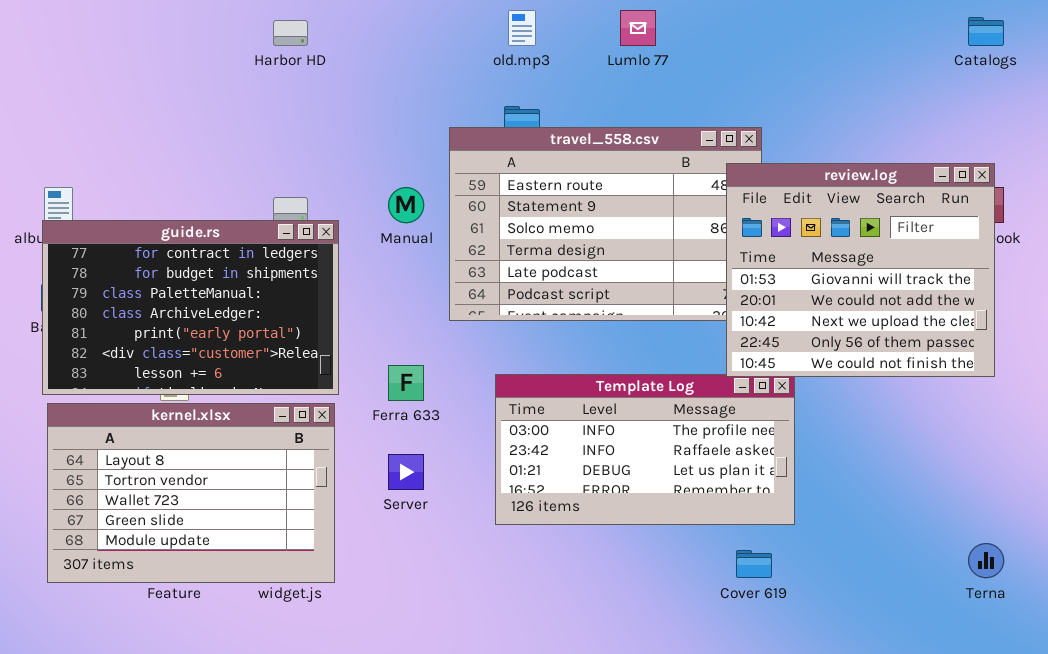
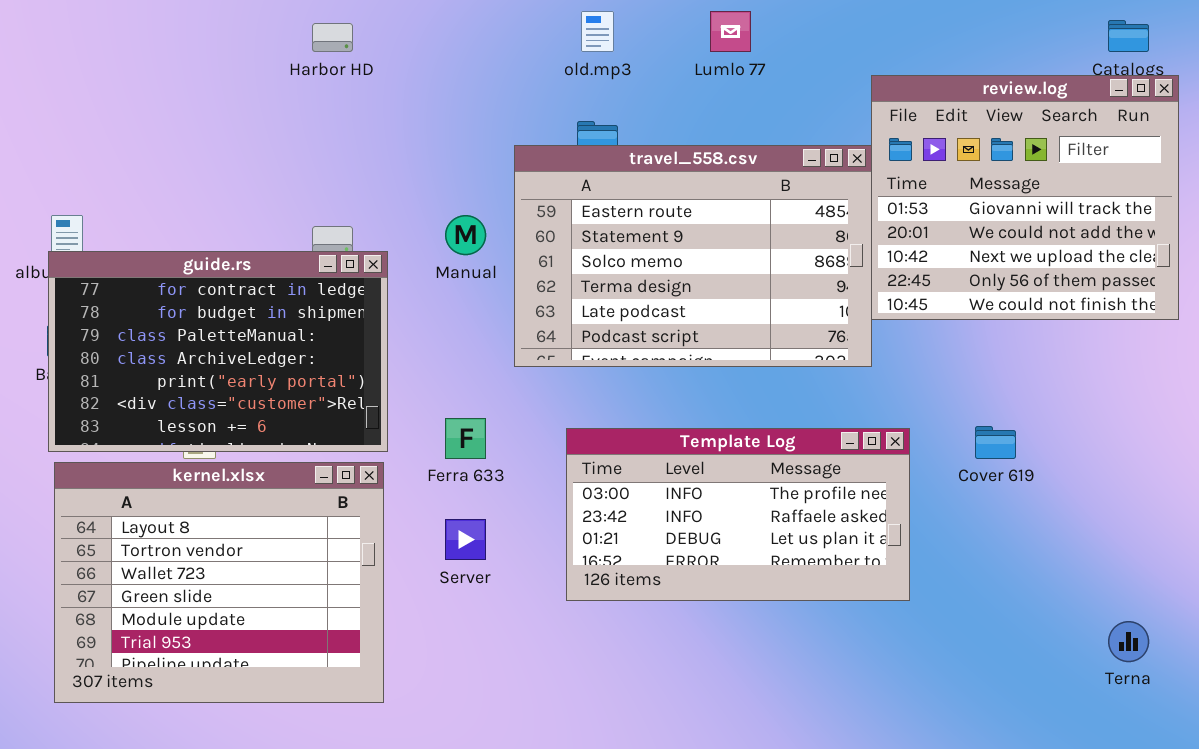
review.log: [726,163,995,377] -> [871,75,1179,320], moved
kernel.xlsx: [47,403,335,583] -> [54,462,384,703], resized
Cover 619: [736,550,772,578] -> [975,426,1016,459], moved

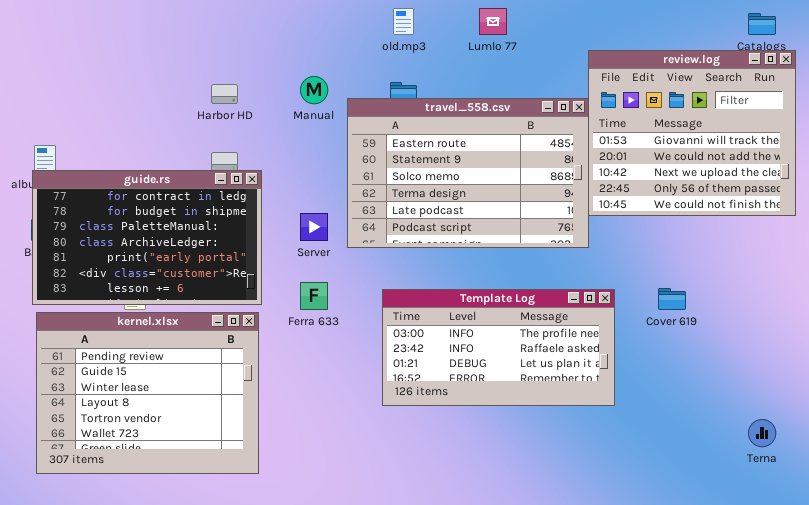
Harbor HD: [312,23,353,52] -> [211,84,238,104], moved
Manual: [445,215,486,255] -> [300,76,328,104], moved
kernel.xlsx: [54,462,384,703] -> [36,312,259,474], scrolled up 3 rows
Server: [445,519,486,560] -> [300,213,328,241], moved

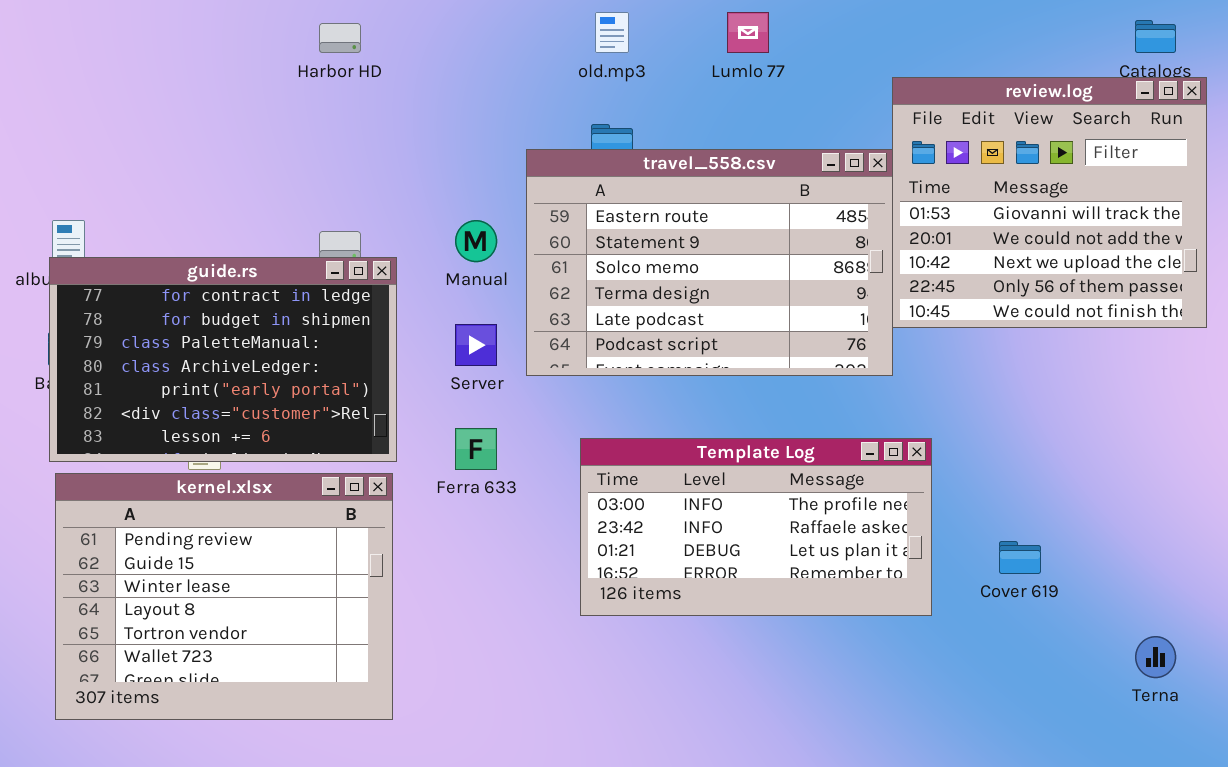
Manual: [300,76,328,104] -> [455,220,497,262], moved
Harbor HD: [211,84,238,104] -> [319,23,361,53], moved
Cover 619: [658,288,686,310] -> [999,541,1041,574], moved

